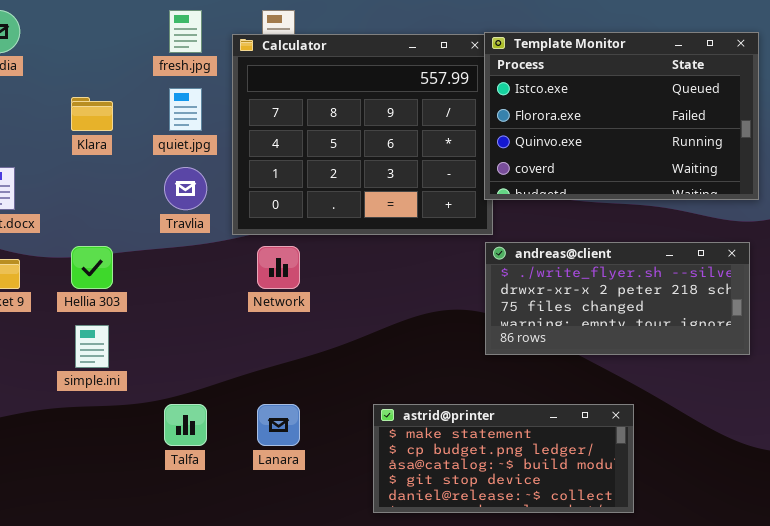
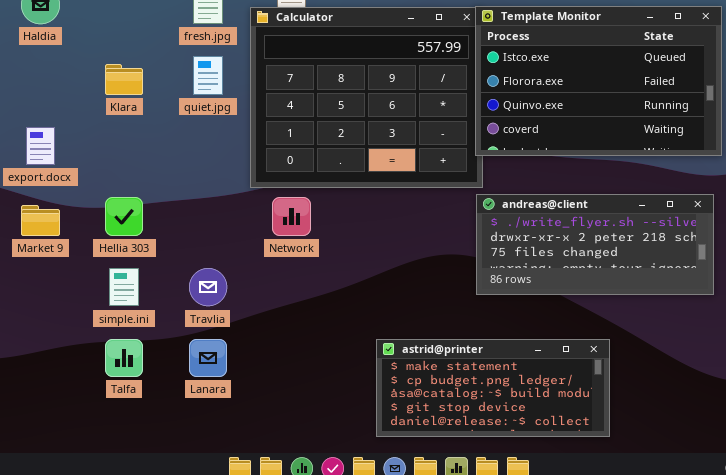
Travlia: [164,167,207,210] -> [189,268,227,306], moved
Talfa: [164,404,207,446] -> [105,339,143,377], moved
Lanara: [257,404,300,446] -> [189,339,227,377], moved

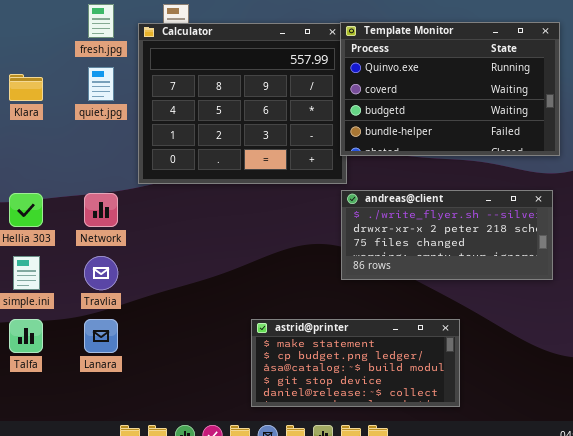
Template Monitor: [475,6,722,156] -> [340,22,560,156], scrolled down 2 rows
Network: [272,197,311,236] -> [84,193,118,227], moved

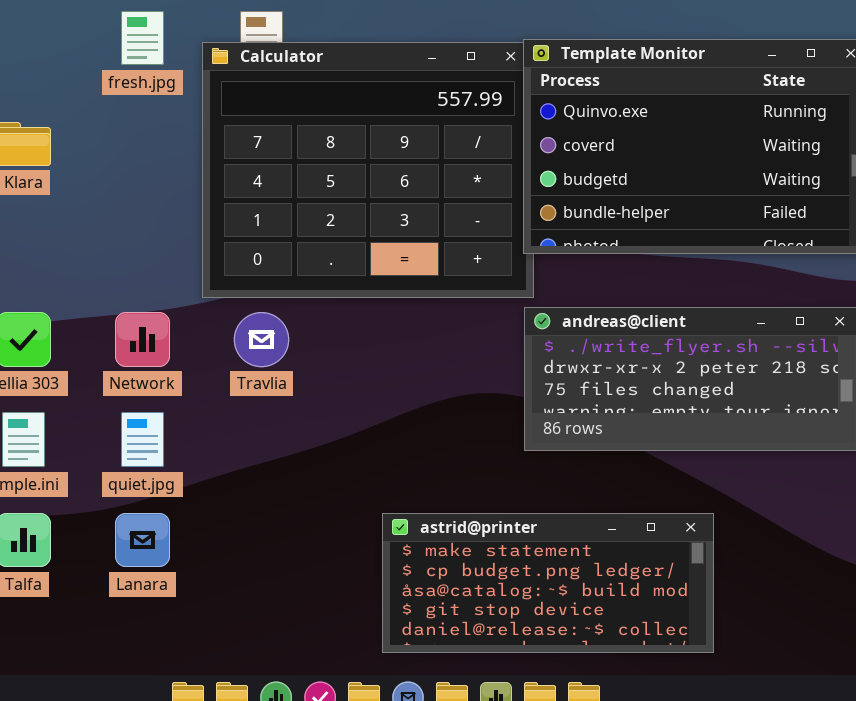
quiet.jpg: [88,67,114,101] -> [121,412,164,467], moved
Travlia: [84,256,118,290] -> [234,312,289,367], moved

